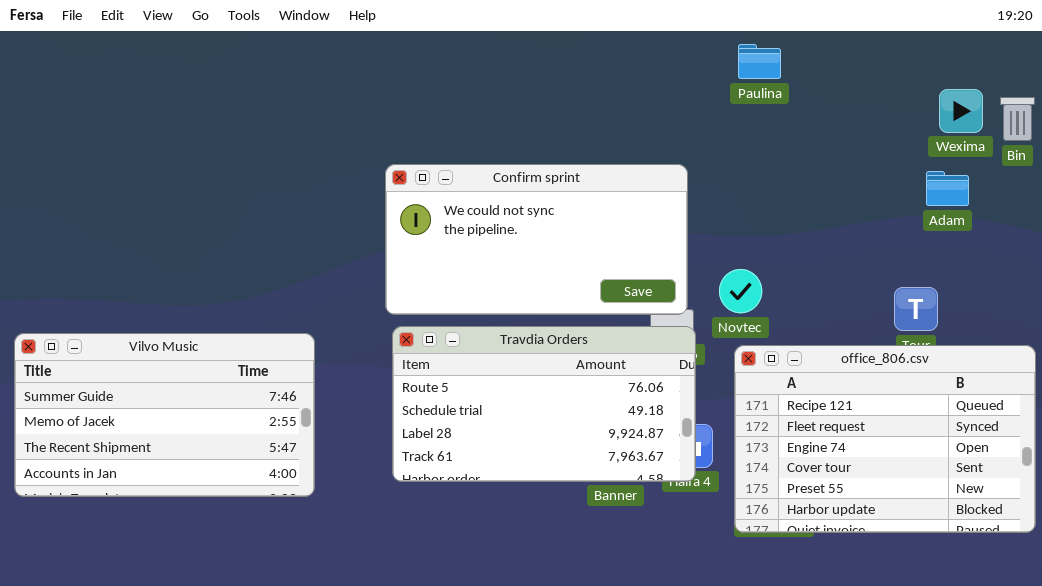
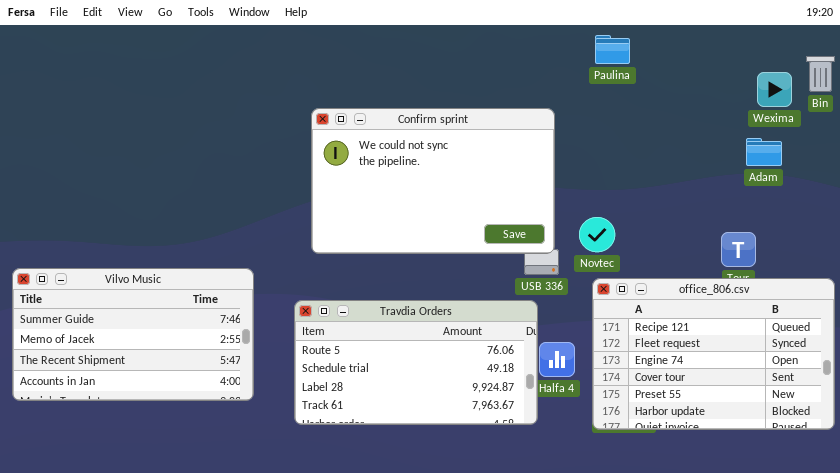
Bin: [1000,97,1035,141] -> [806,56,835,92], moved
Confirm sprint: [385,164,688,315] -> [311,108,555,254], resized
Travdia Orders: [392,326,696,482] -> [294,300,538,425], moved

